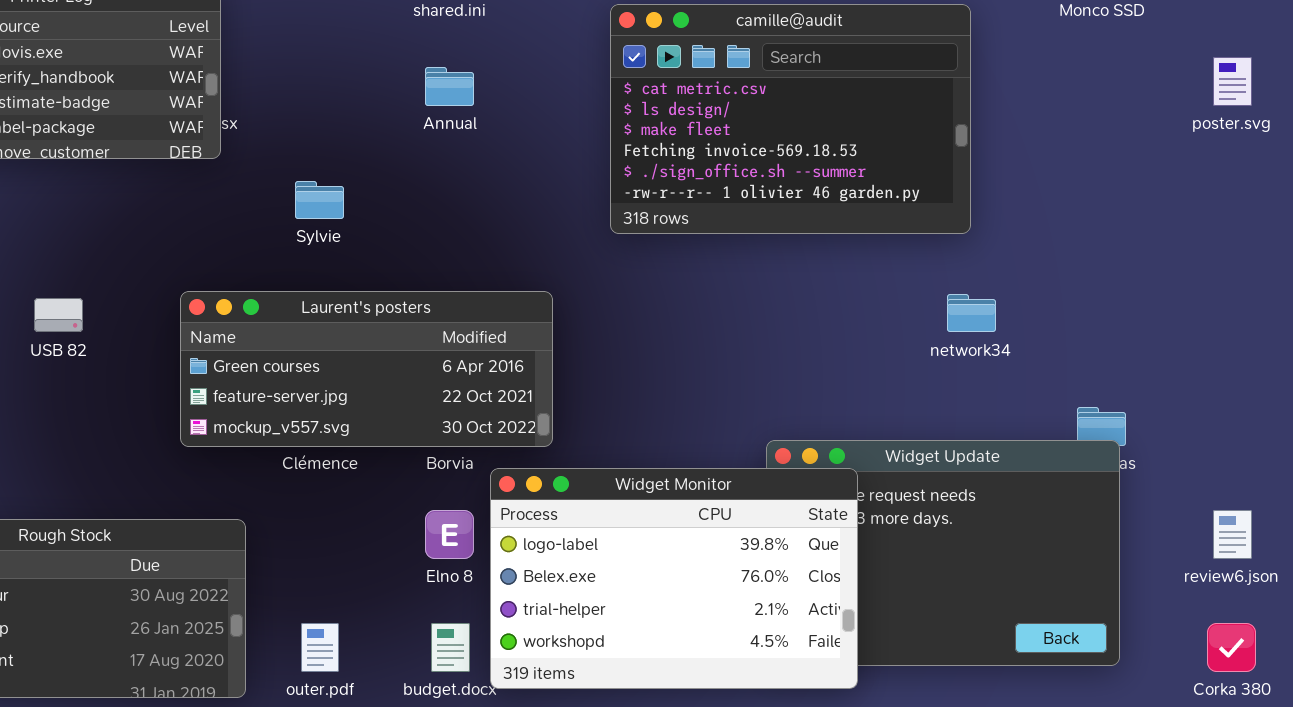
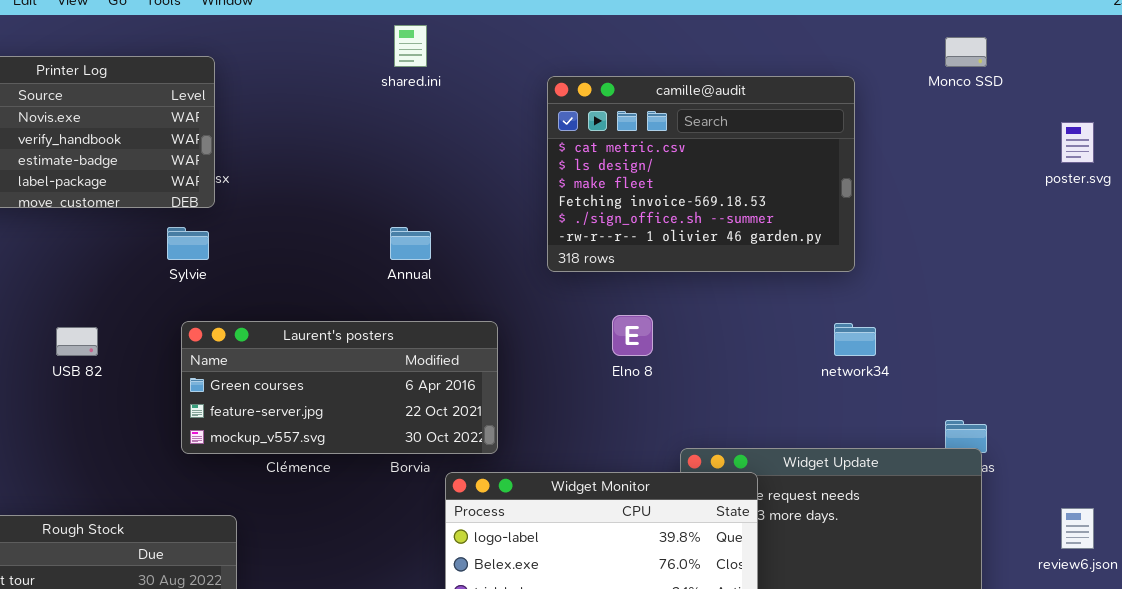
Annual: [425,67,474,106] -> [390,227,431,260], moved
Sylvie: [295,181,344,219] -> [167,227,209,260], moved
Elno 8: [425,510,474,559] -> [612,315,653,356], moved

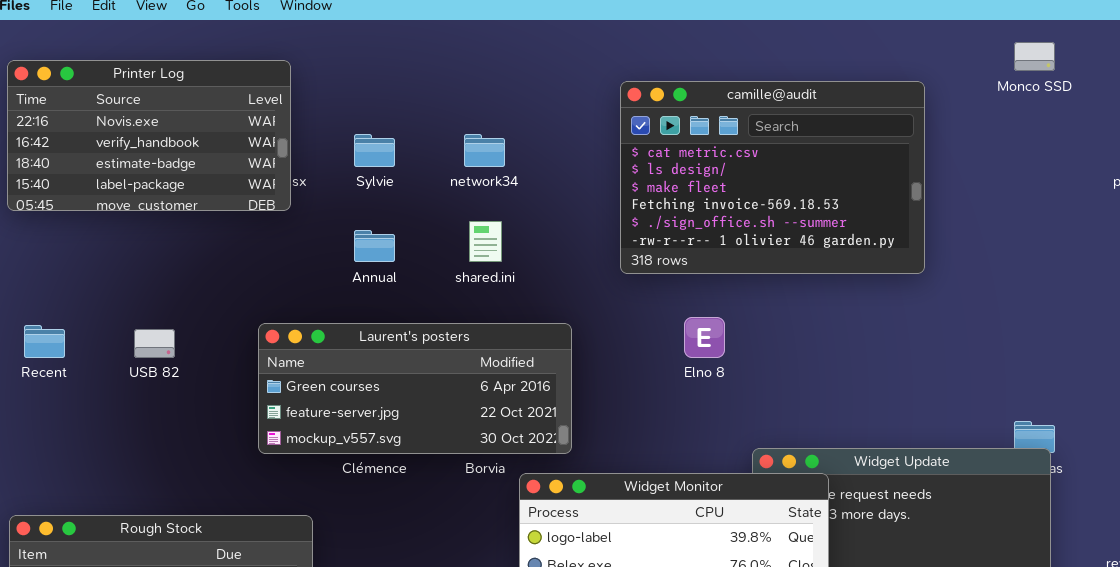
shared.ini: [394,25,427,67] -> [469,221,502,262], moved
Sylvie: [167,227,209,260] -> [354,134,395,167], moved
Annual: [390,227,431,260] -> [354,230,395,262], moved
network34: [834,323,876,356] -> [464,134,505,167], moved

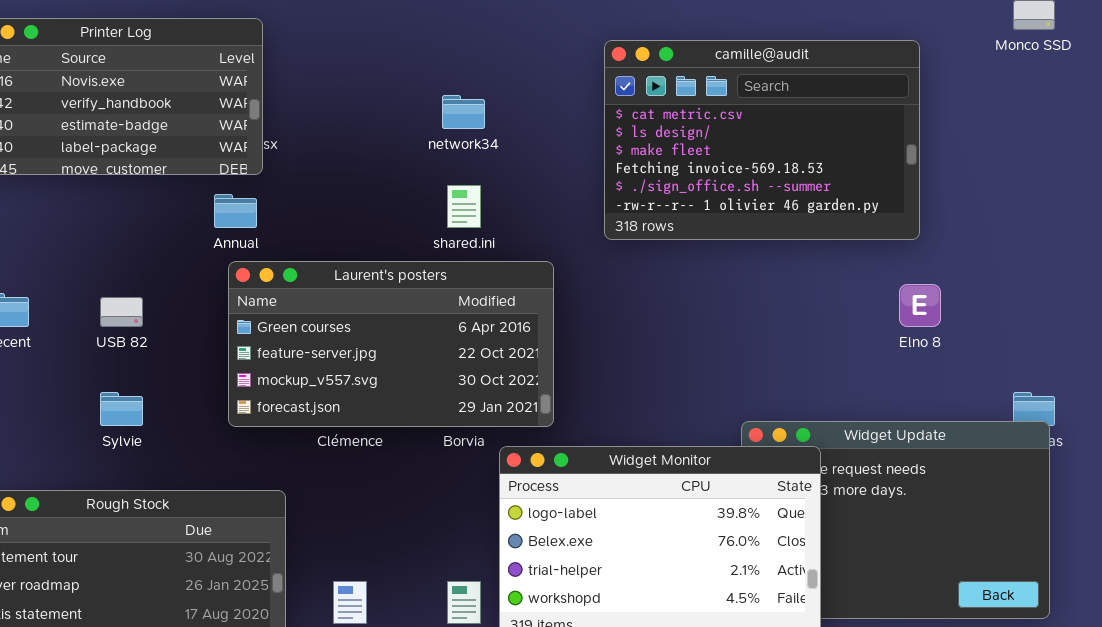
Sylvie: [354,134,395,167] -> [100,392,143,426], moved
Annual: [354,230,395,262] -> [214,194,257,228], moved
Elno 8: [684,317,725,358] -> [899,284,941,327], moved
Laurent's posters: [258,323,572,454] -> [228,261,554,427], resized

